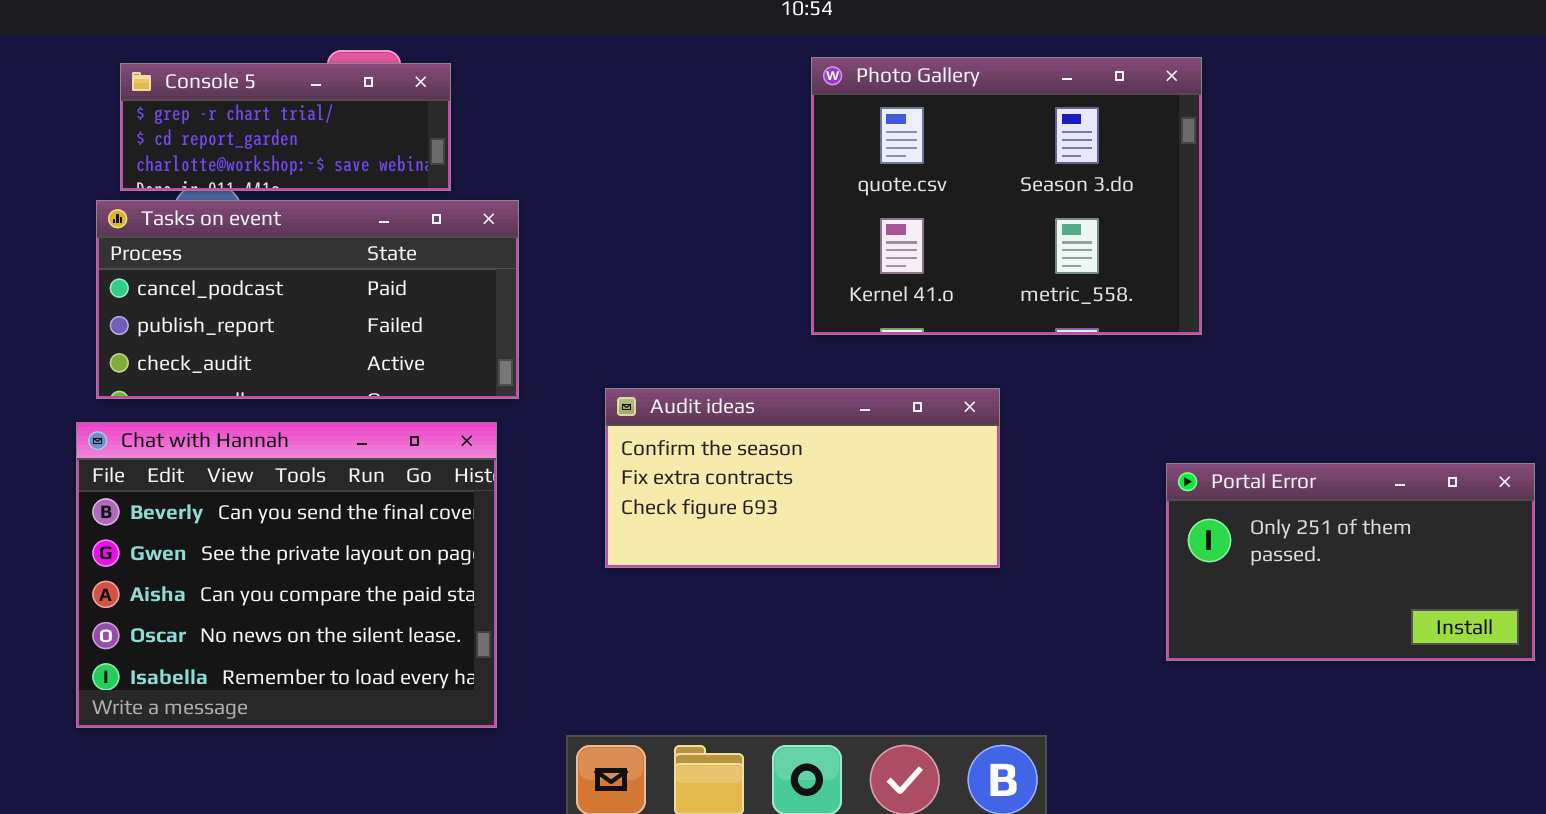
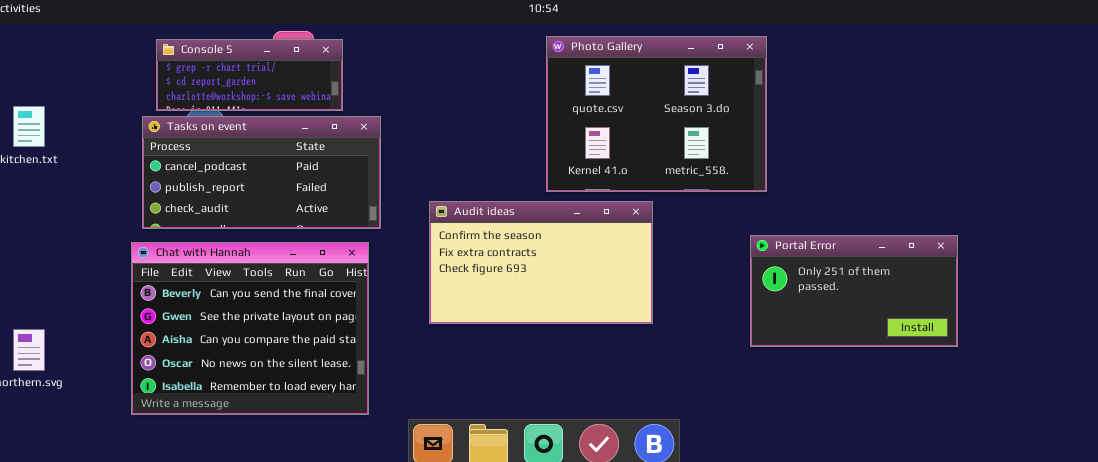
Audit ideas: [605,388,1000,568] -> [429,201,653,324], resized
Portal Error: [1166,463,1535,661] -> [750,235,958,347], moved

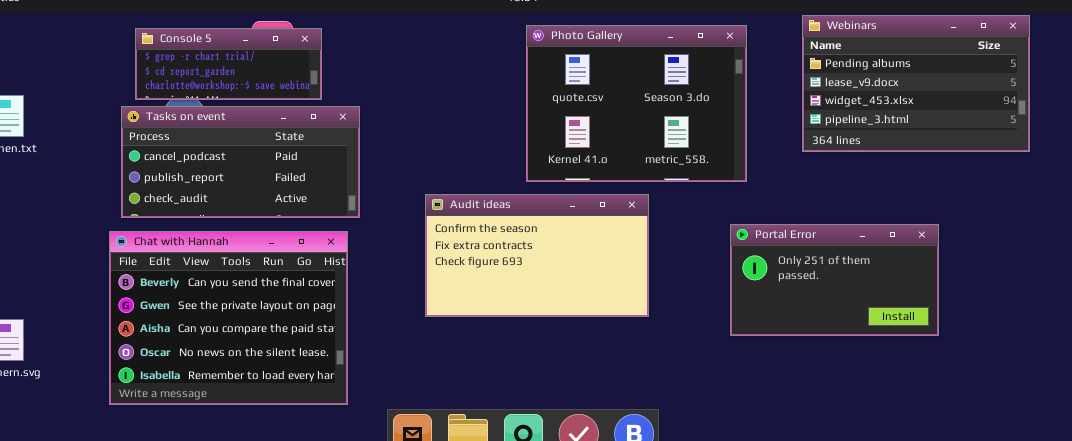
Webinars: none -> [802,15,1030,152], opened
Audit ideas: [429,201,653,324] -> [425,194,649,317], moved

